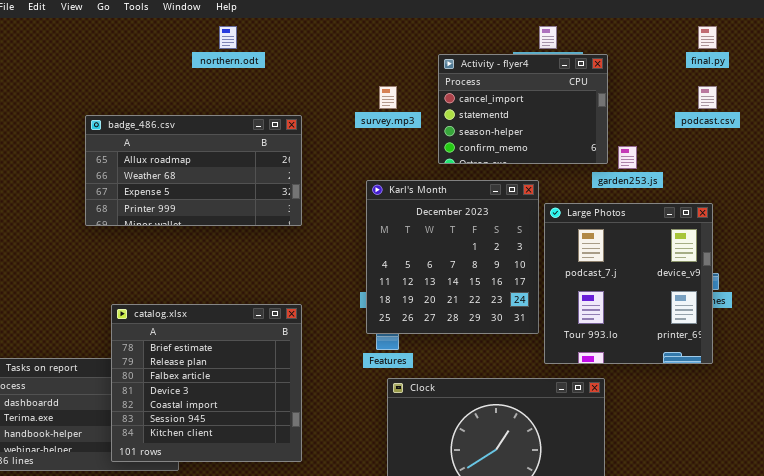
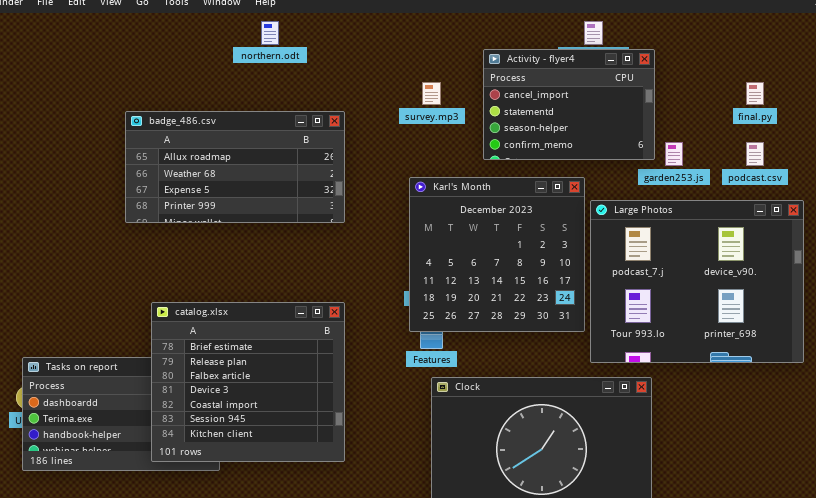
final.py: [698,26,717,49] -> [746,82,764,105], moved
podcast.csv: [698,86,717,109] -> [746,142,764,166], moved
Large Photos: [544,203,713,364] -> [590,200,804,363], resized

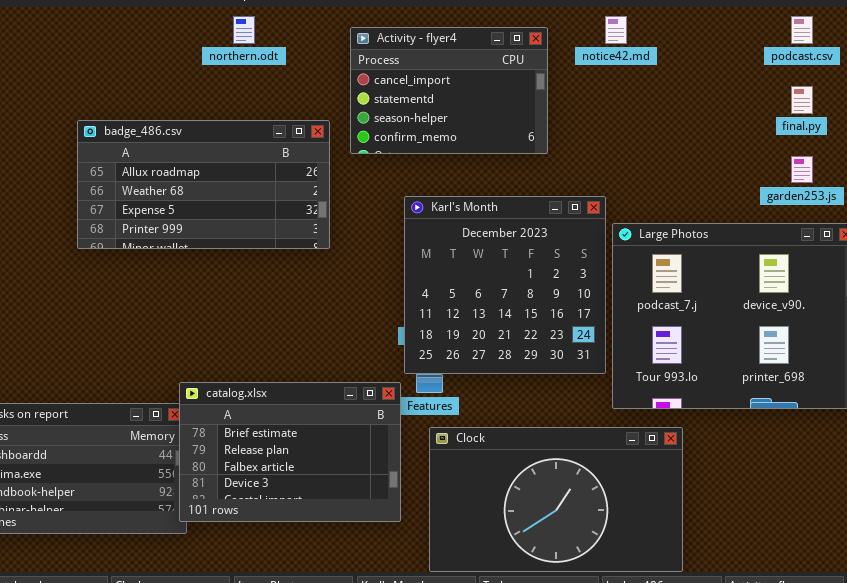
Activity - flyer4: [483,49,655,160] -> [350,27,548,154], moved
garden253.js: [665,142,683,166] -> [791,156,813,183], moved
podcast.csv: [746,142,764,166] -> [791,16,813,44], moved
catalog.xlsx: [151,302,345,462] -> [179,382,401,522], moved, resized

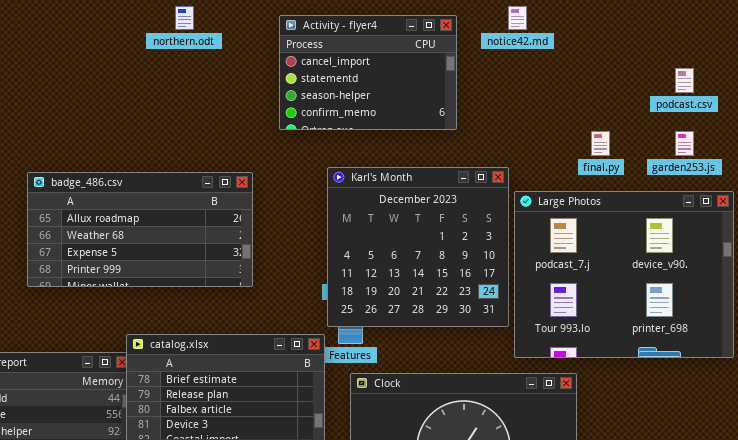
podcast.csv: [791,16,813,44] -> [675,68,694,93], moved
final.py: [791,86,813,114] -> [591,131,610,156], moved
badge_486.csv: [77,120,330,249] -> [27,172,253,287], moved

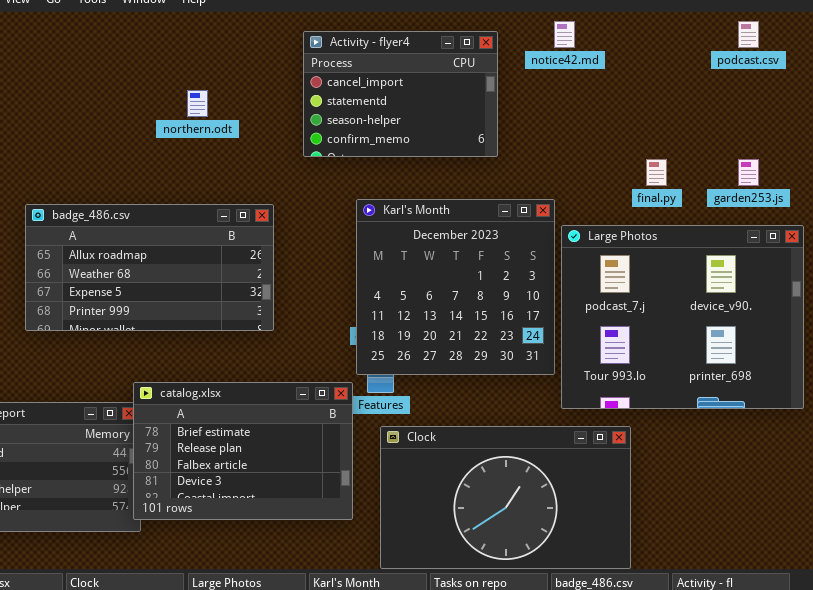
northern.odt: [175,6,194,30] -> [187,90,208,117], moved
podcast.csv: [675,68,694,93] -> [738,21,759,48], moved

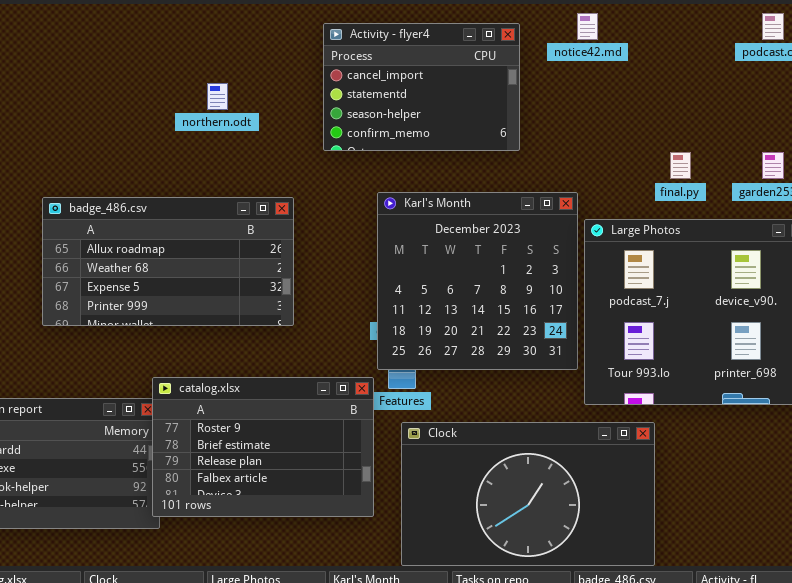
catalog.xlsx: [133,382,353,520] -> [152,377,374,517], scrolled up 1 row

